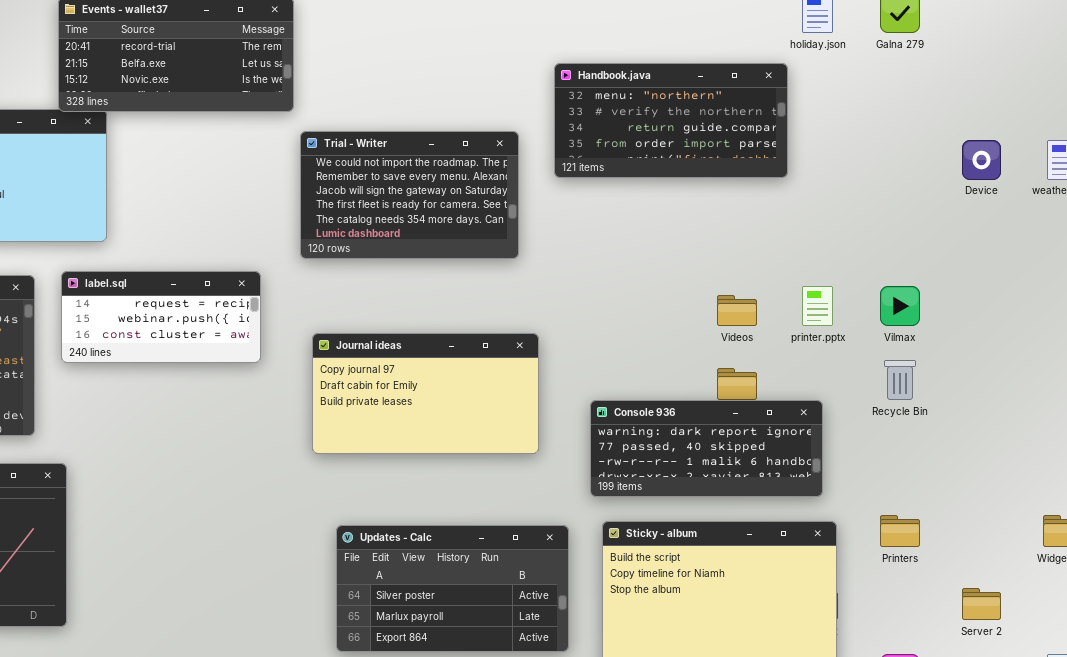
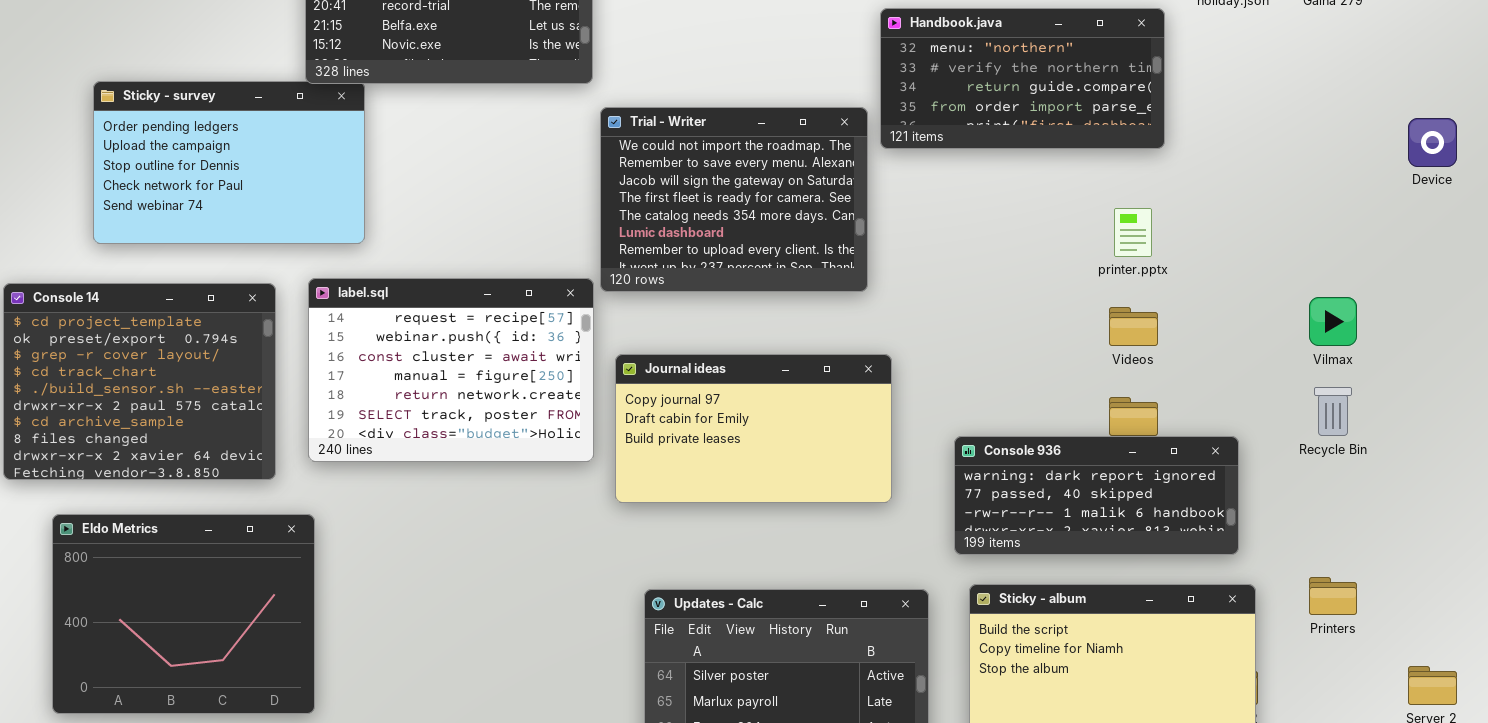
Handbook.java: [554,63,788,178] -> [880,8,1165,149], moved
Trial - Writer: [300,131,519,259] -> [600,107,868,292], resized
label.sql: [61,271,261,363] -> [308,278,594,462], resized
printer.pptx: [802,286,833,326] -> [1114,208,1152,257], moved

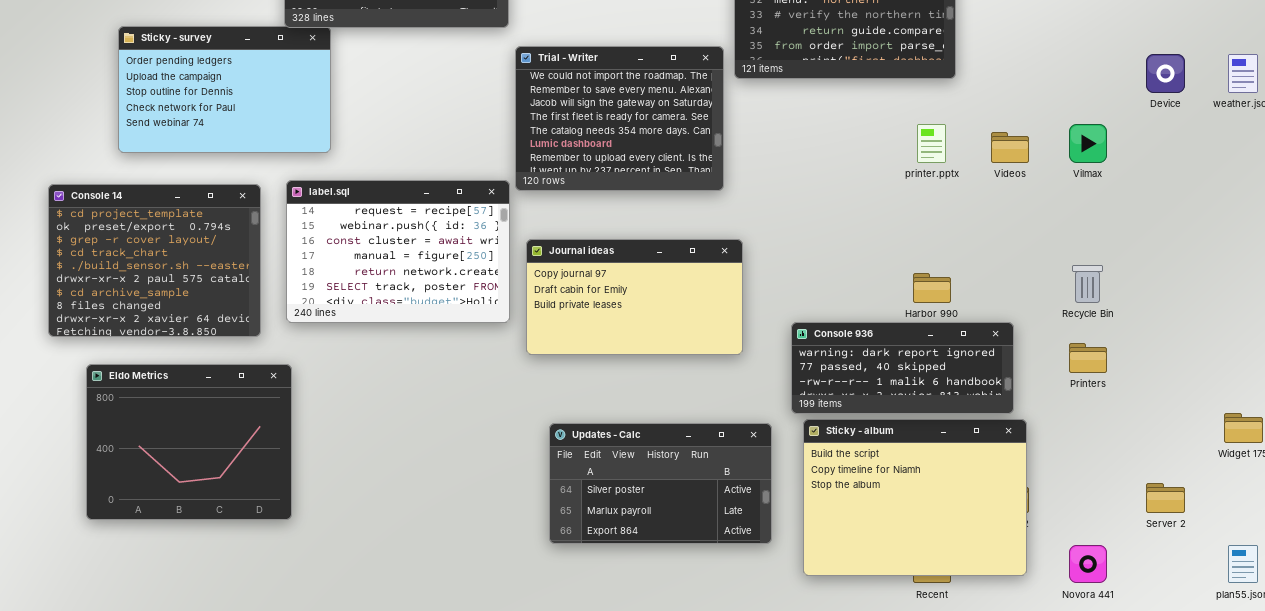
Vilmax: [1309,297,1357,346] -> [1069,124,1107,163], moved
Videos: [1109,307,1158,346] -> [991,132,1029,163], moved
Console 936: [954,436,1239,555] -> [791,322,1014,414], moved
Printers: [1309,577,1357,615] -> [1069,343,1107,373], moved

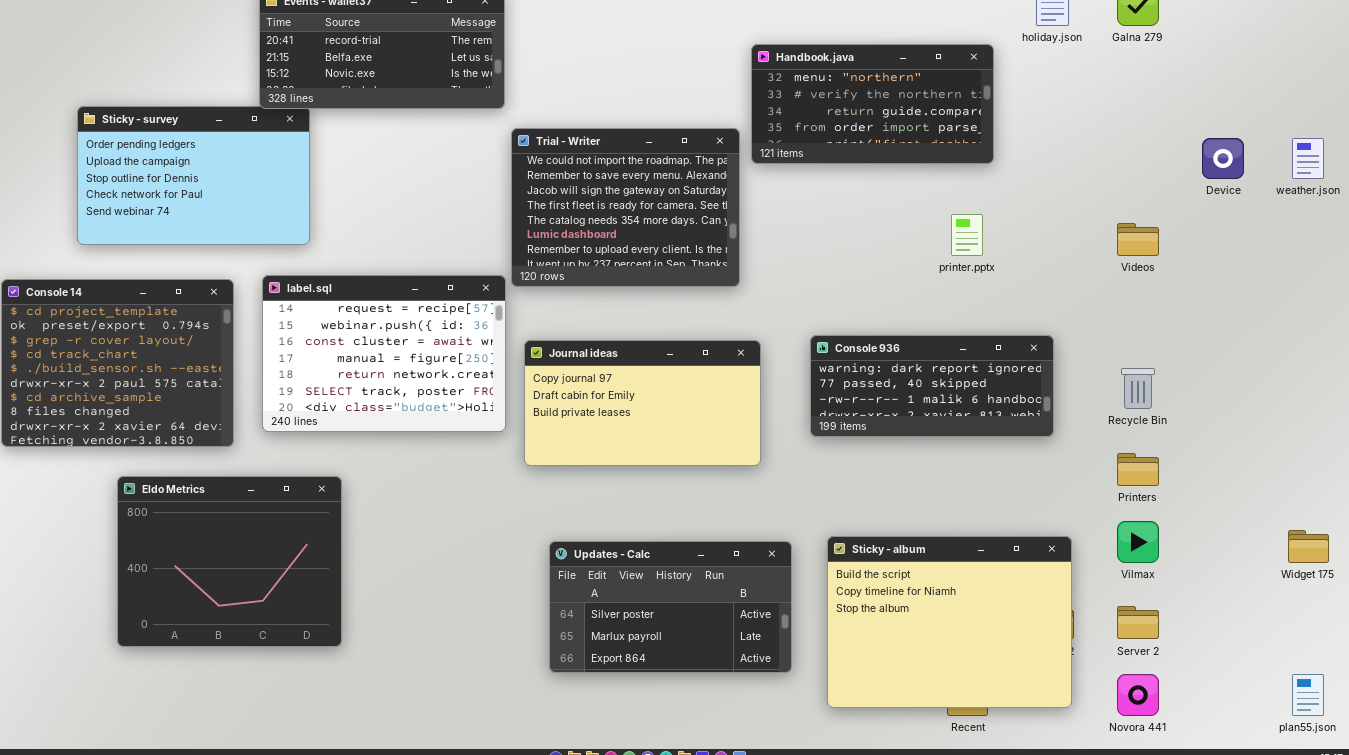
Vilmax: [1069,124,1107,163] -> [1117,521,1159,563], moved
Videos: [991,132,1029,163] -> [1117,223,1159,256], moved
Console 936: [791,322,1014,414] -> [810,335,1054,437], moved
Eldo Metrics: [86,364,292,520] -> [117,476,342,647], moved
Server 2: [1146,483,1185,513] -> [1117,606,1159,639], moved

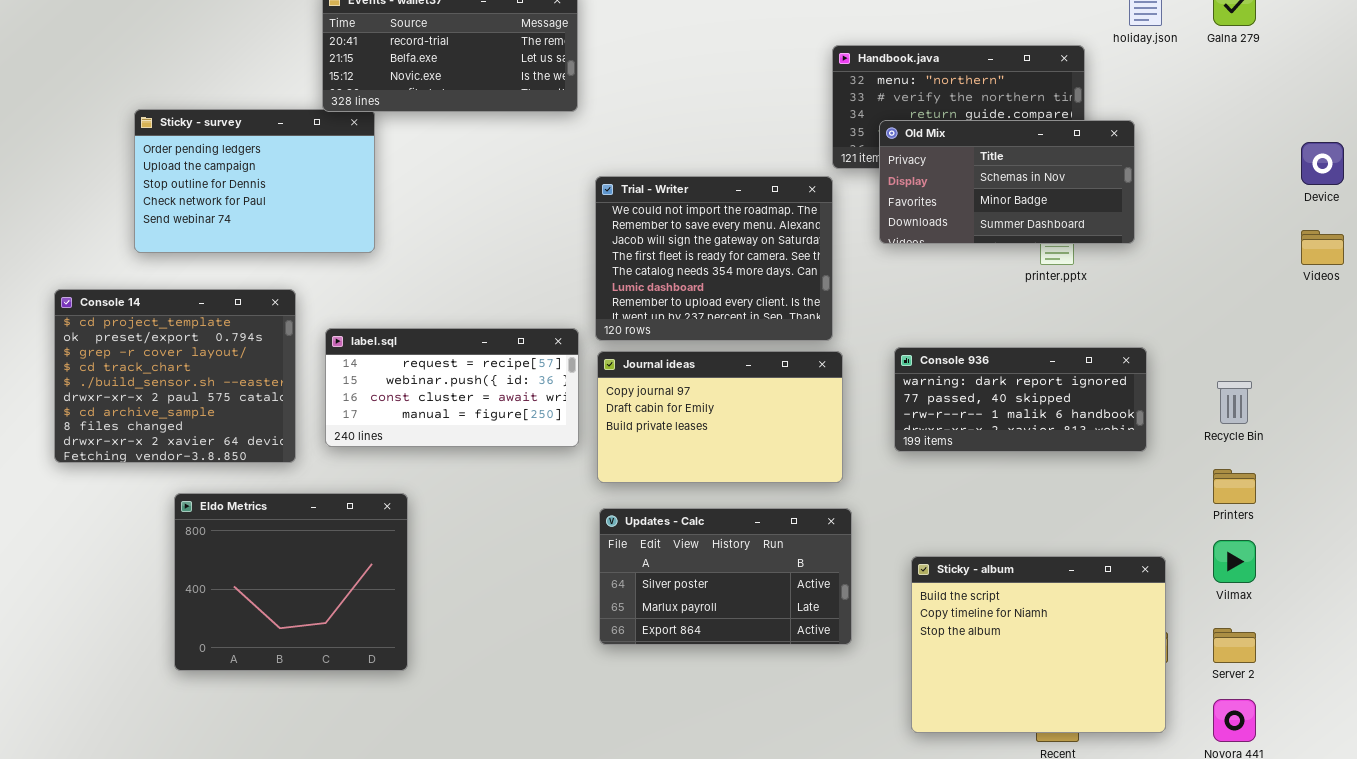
Old Mix: none -> [879,120,1135,244], opened
Trial - Writer: [511,128,740,287] -> [595,176,833,341], moved
Videos: [1117,223,1159,256] -> [1301,230,1344,265], moved
label.sql: [262,275,506,432] -> [325,328,579,447], resized
Updates - Calc: [549,541,792,673] -> [599,508,852,645], moved

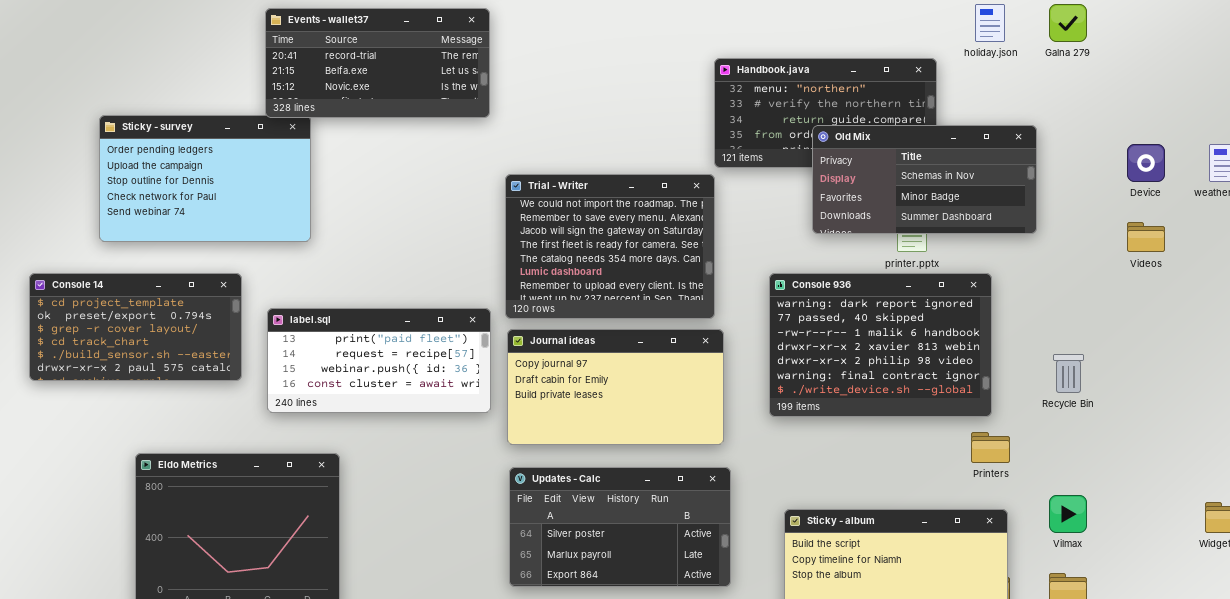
Old Mix: [879,120,1135,244] -> [812,125,1037,234], moved
Console 14: [54,289,296,463] -> [29,273,242,381], resized
label.sql: [325,328,579,447] -> [267,308,491,413], scrolled up 1 row
Console 936: [894,347,1147,452] -> [769,273,992,417], resized
Printers: [1213,469,1256,504] -> [971,432,1010,463], moved

